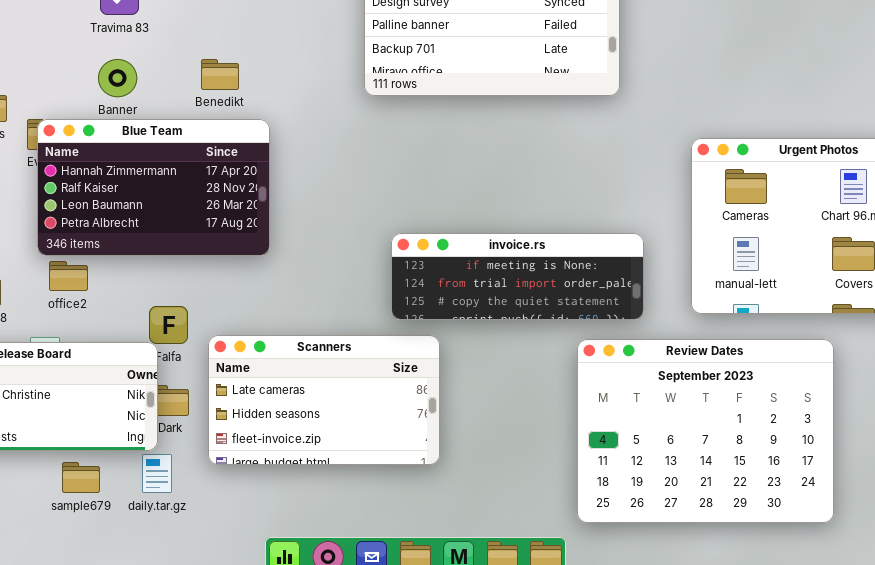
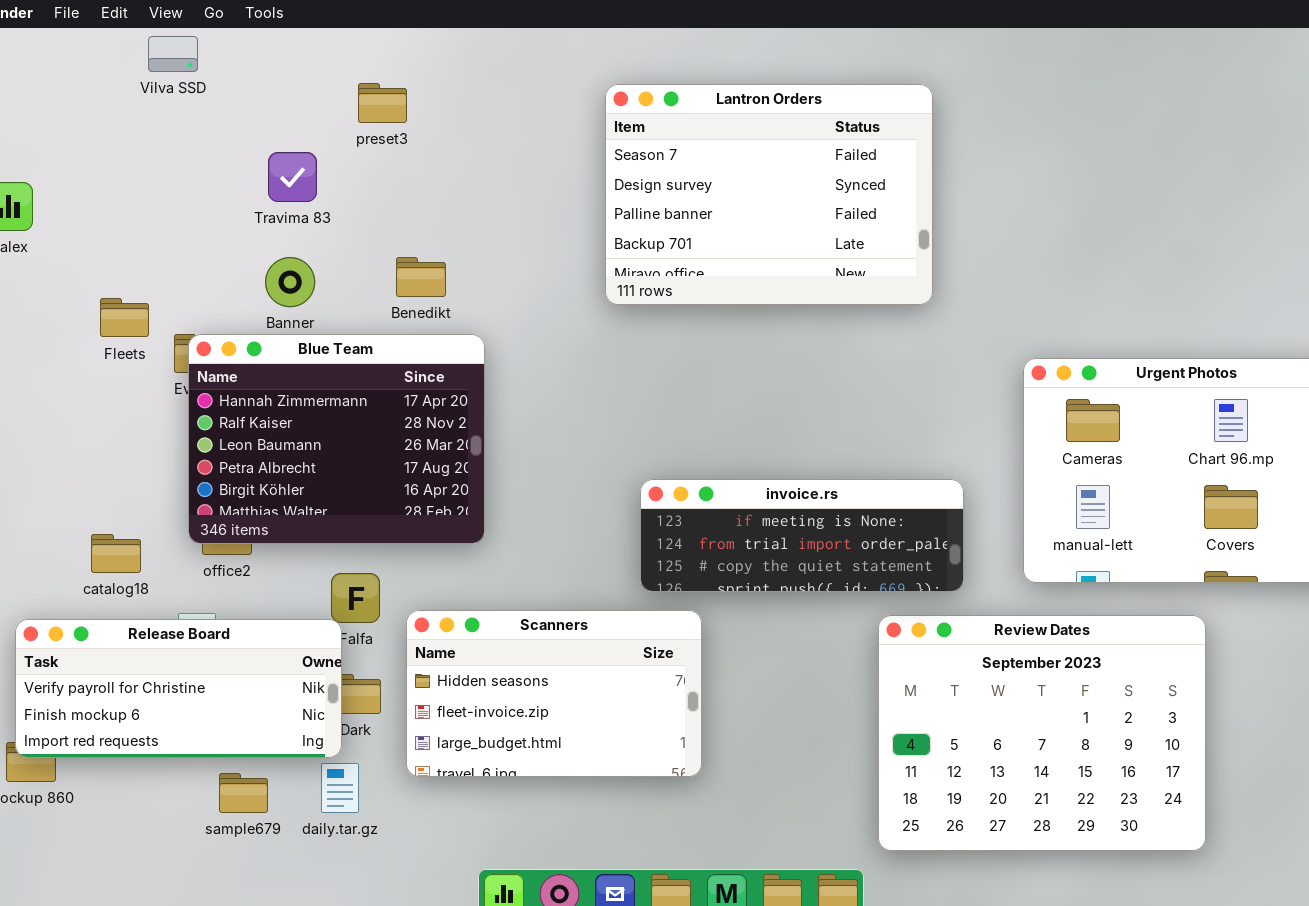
Blue Team: [37,119,270,256] -> [188,334,485,544], resized
Scanners: [208,335,440,465] -> [406,610,702,777], scrolled down 1 row

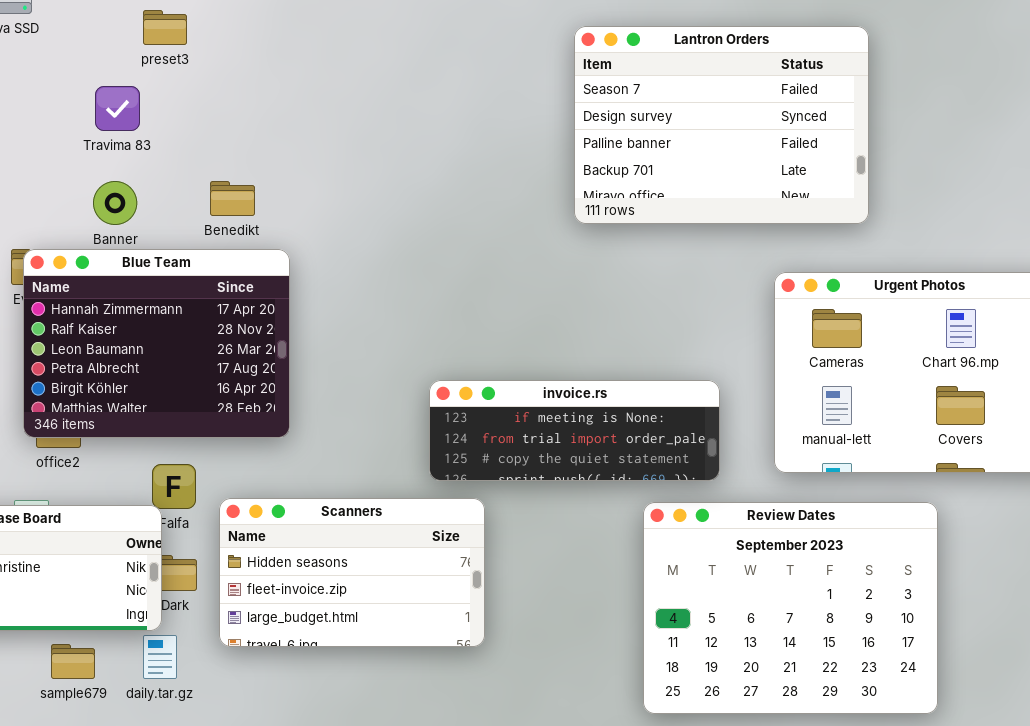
preset3: [358,83,407,123] -> [143,10,187,45], moved
Lantron Orders: [605,84,933,305] -> [574,26,869,224], moved

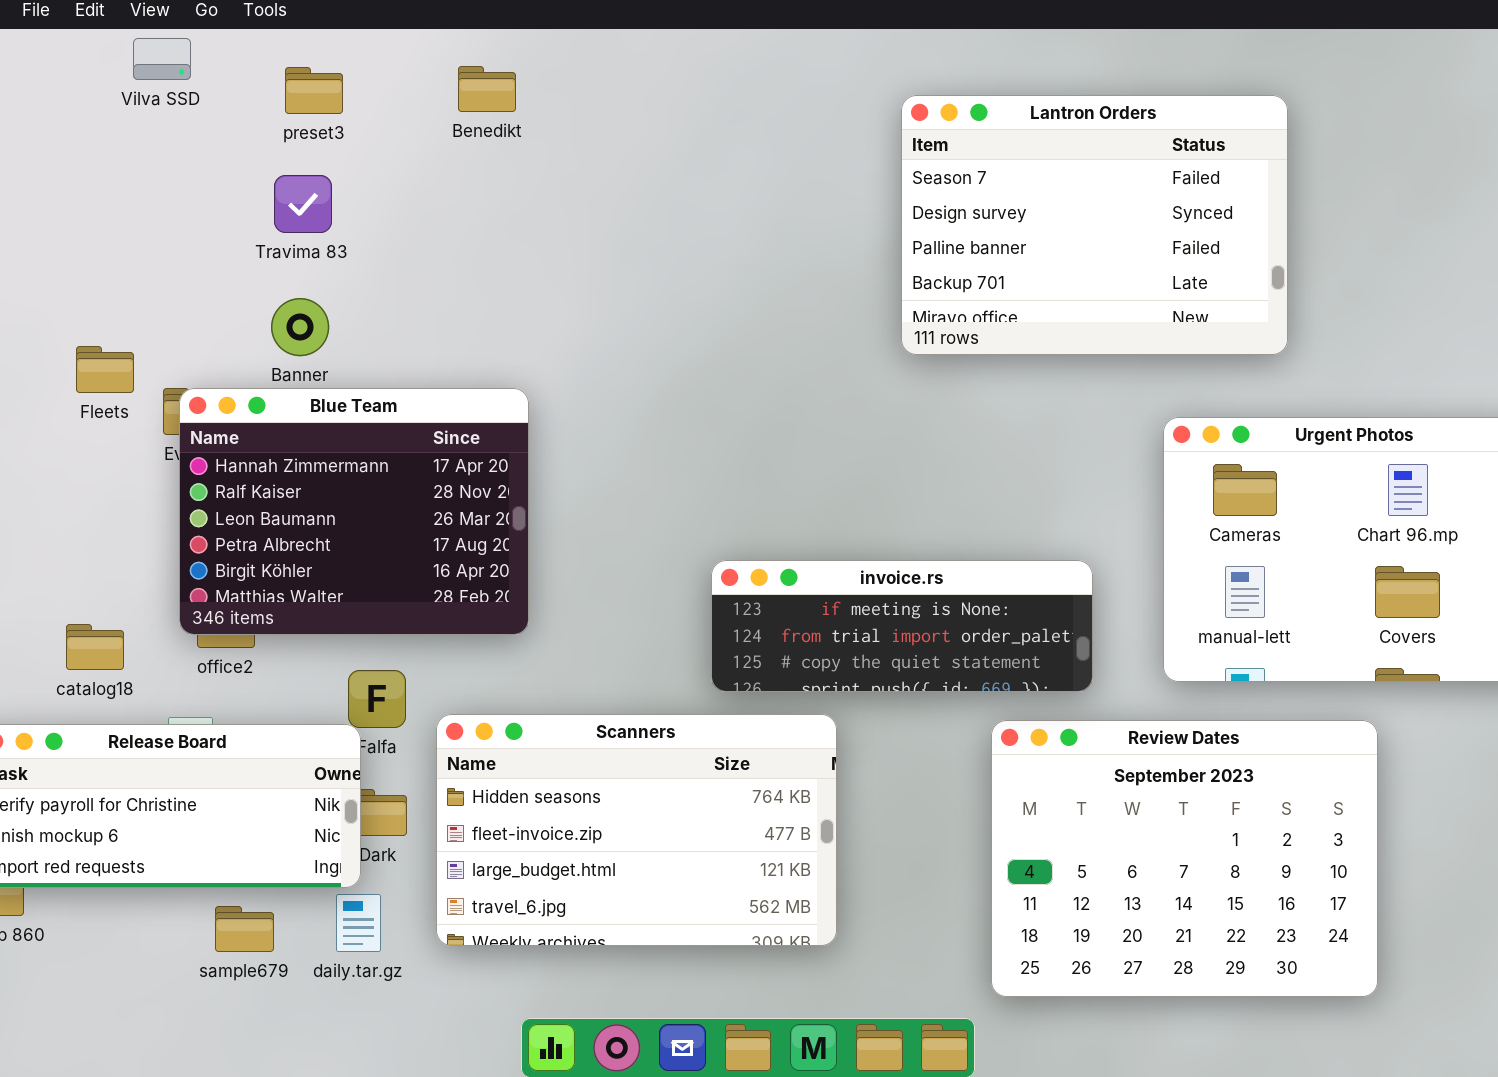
preset3: [143,10,187,45] -> [285,67,343,114], moved
Benedikt: [210,181,255,216] -> [458,66,516,112], moved
Scanners: [219,498,485,647] -> [436,714,837,946], resized

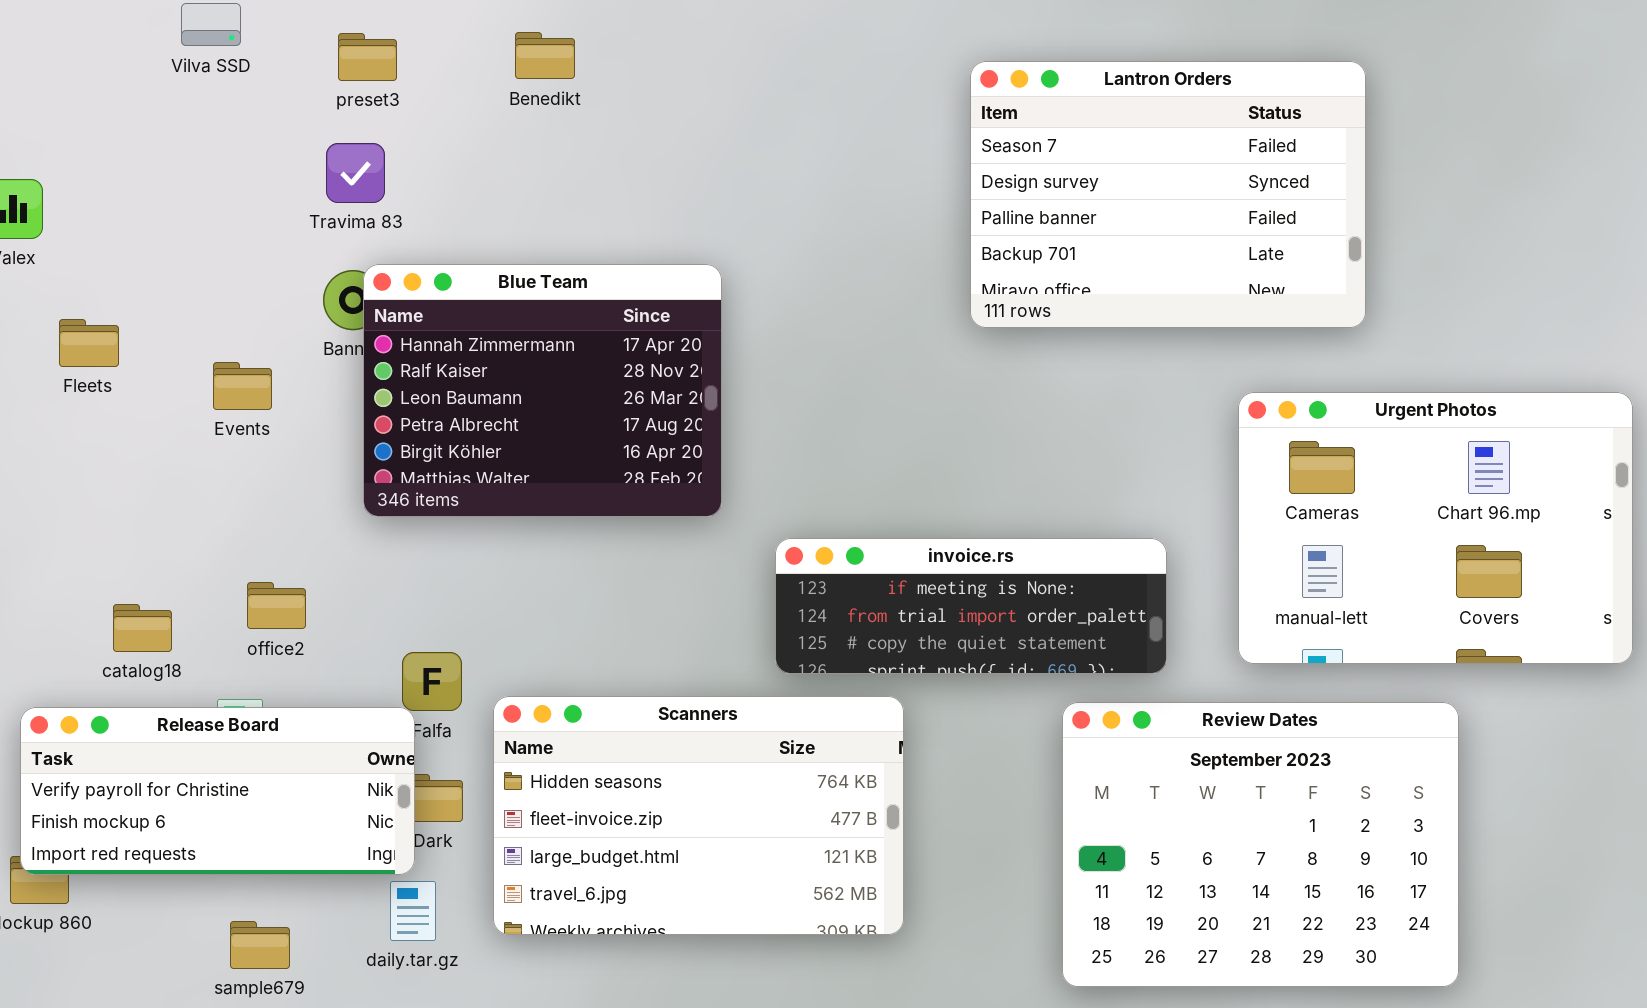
Fleets: [76,346,134,393] -> [59,319,119,367], moved
Blue Team: [179,388,529,635] -> [363,264,722,517], moved
sample679: [215,906,274,952] -> [230,921,290,969], moved

